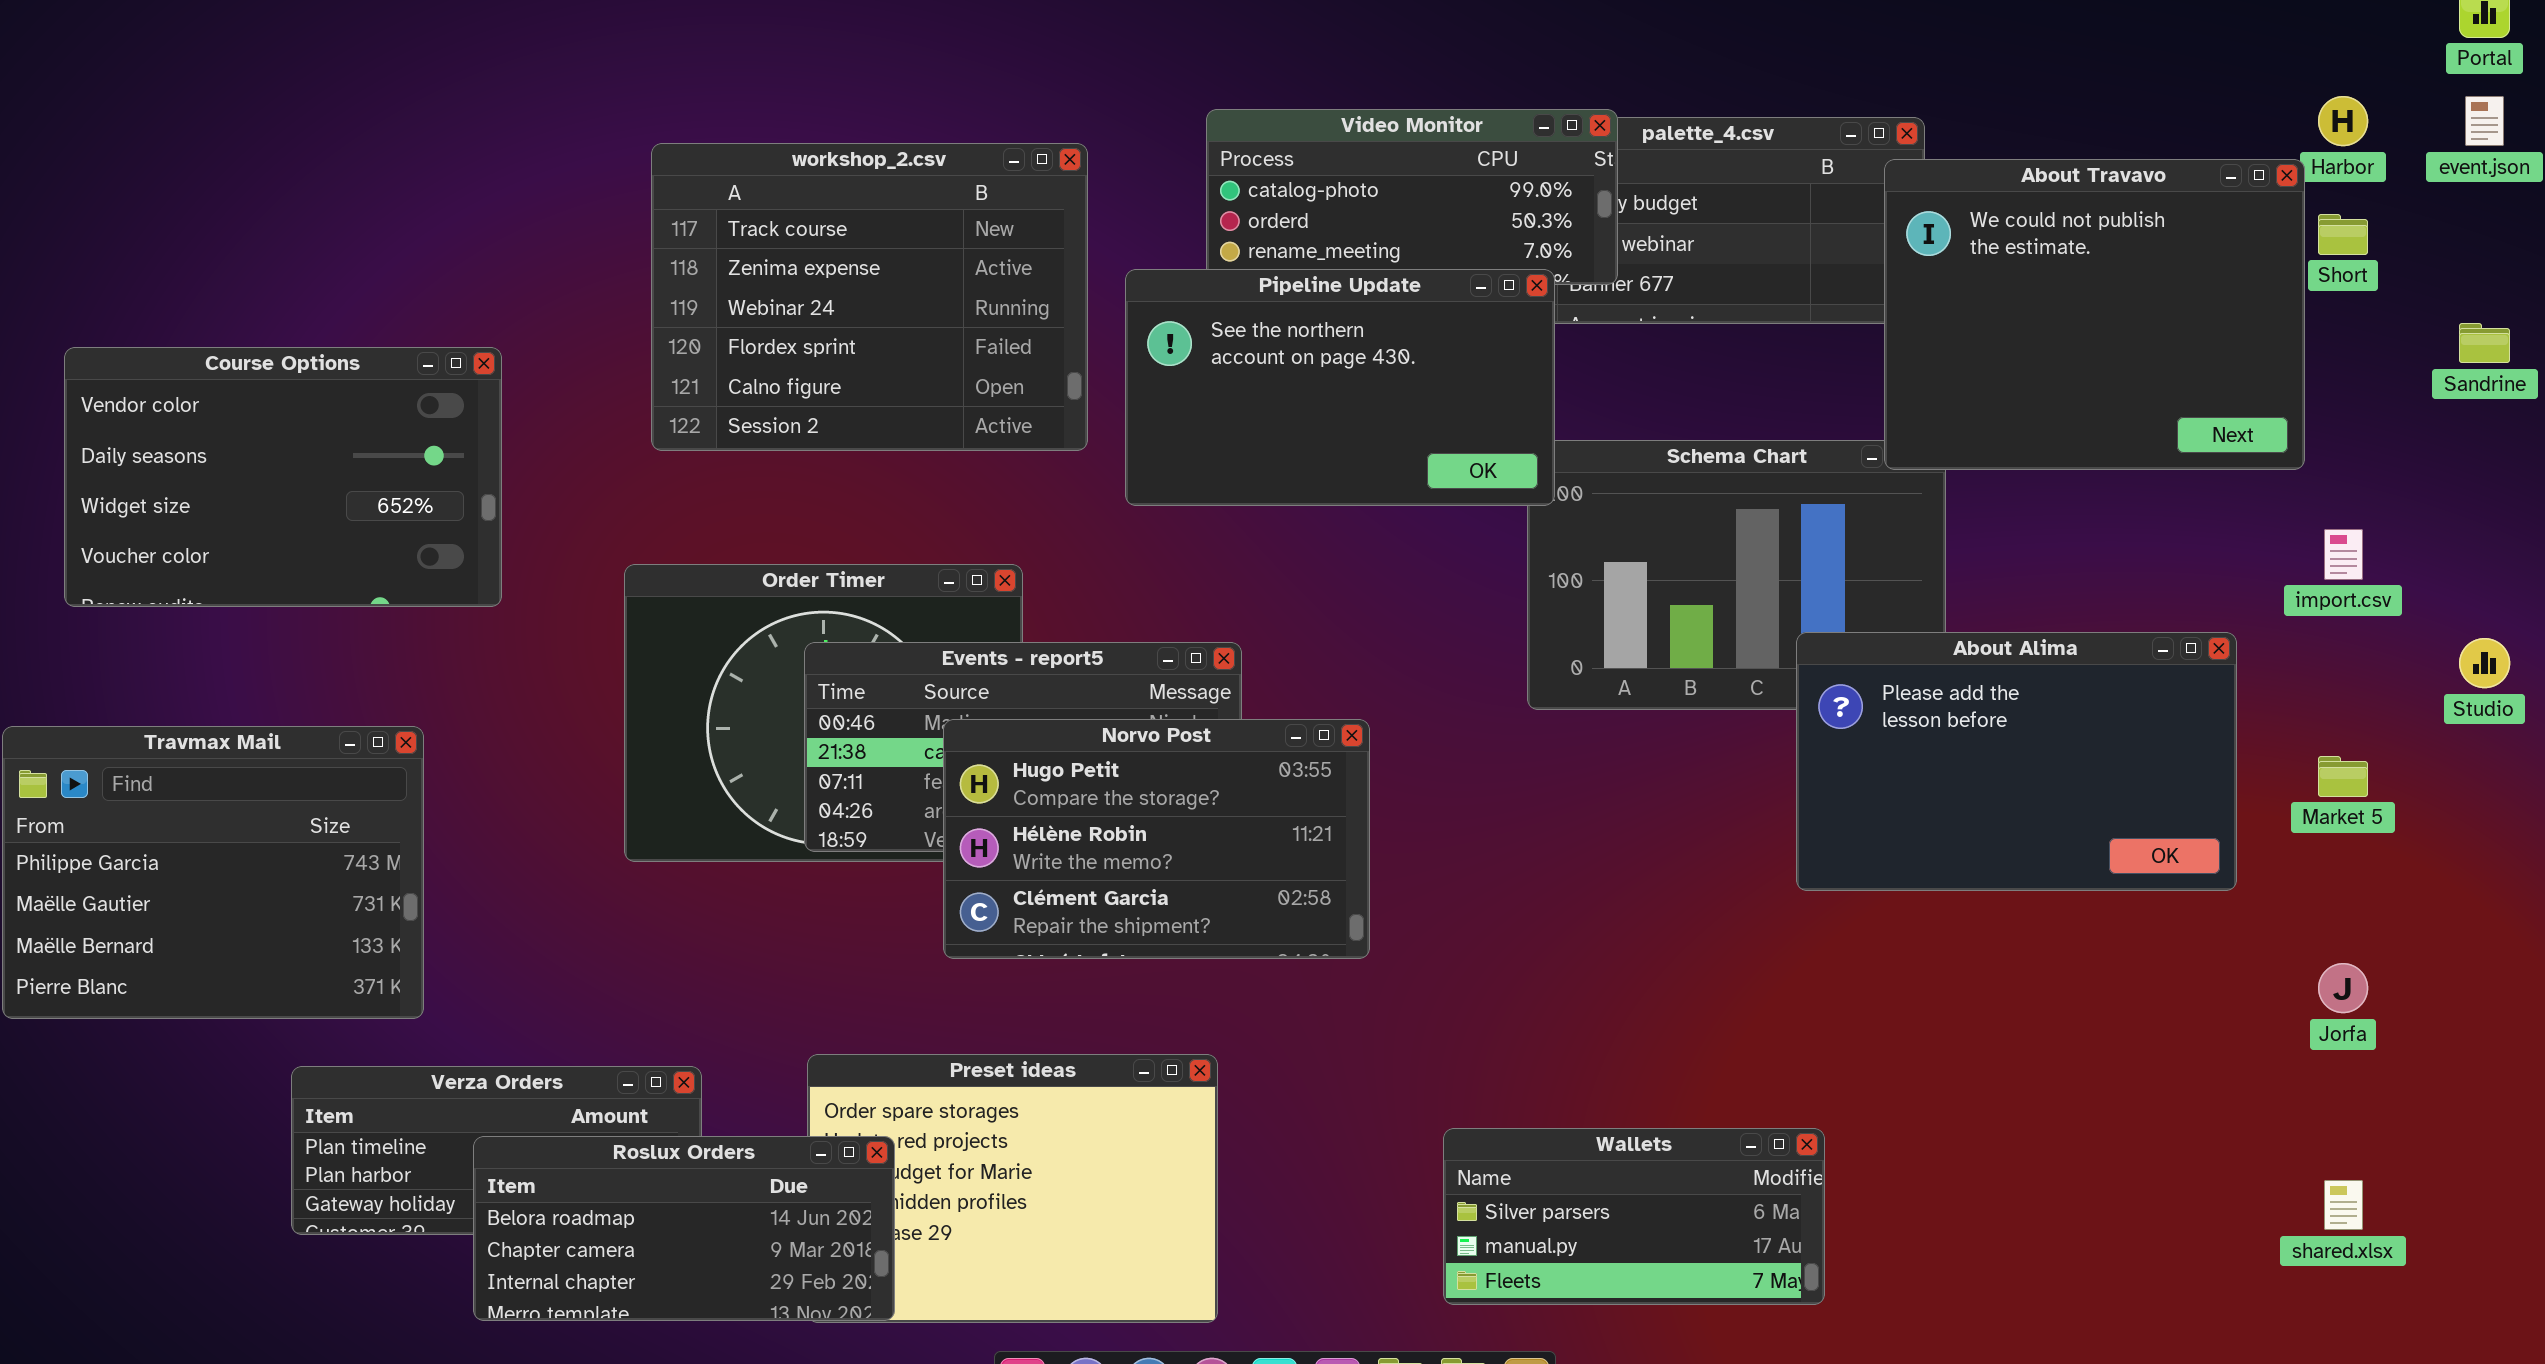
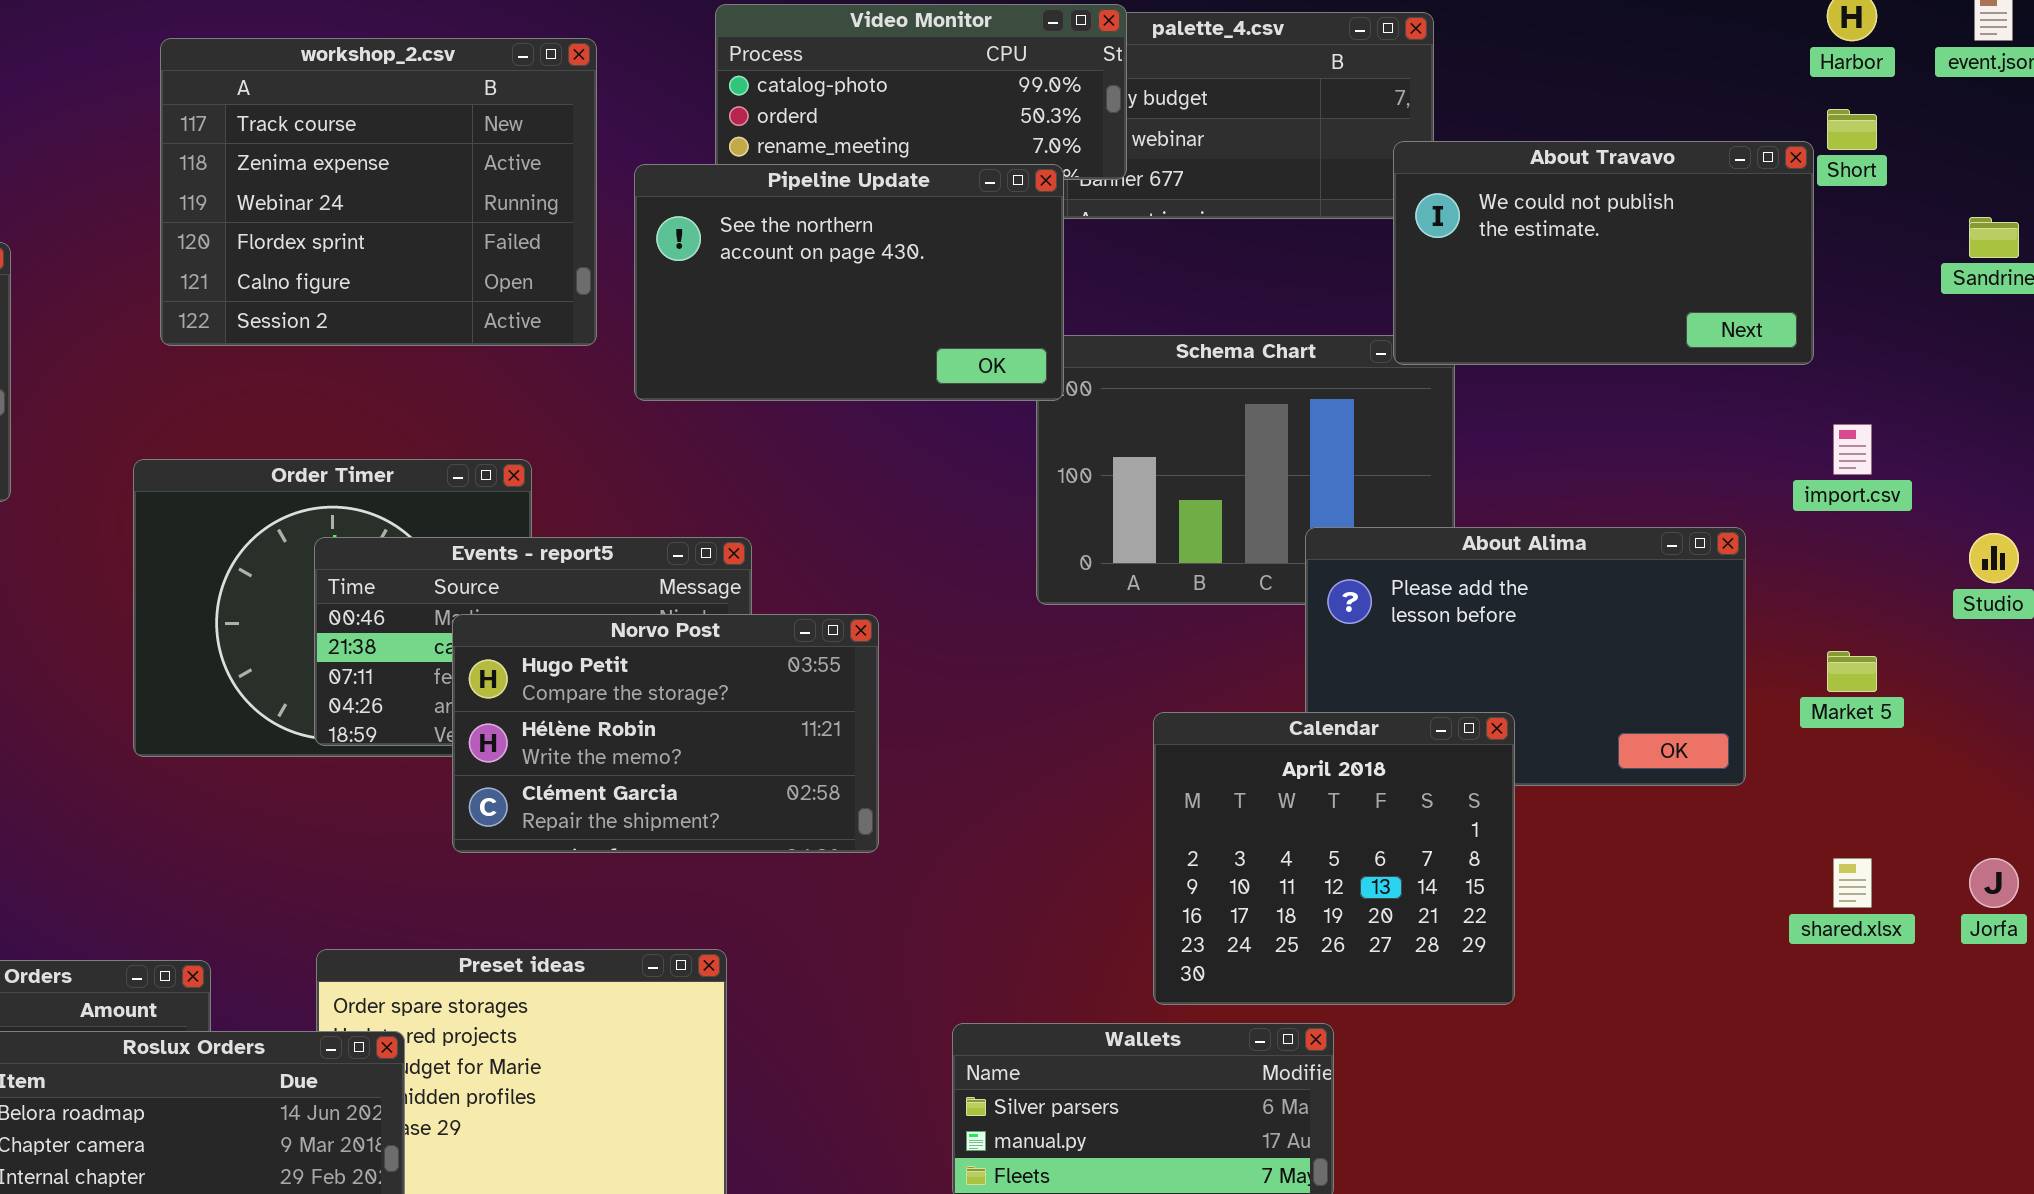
About Travavo: [1884,159,2305,470] -> [1393,141,1814,365], resized
Calendar: none -> [1153,712,1515,1005], opened
Jorfa: [2318,963,2368,1013] -> [1969,858,2019,908], moved
shared.xlsx: [2324,1180,2363,1230] -> [1833,858,1872,908], moved

